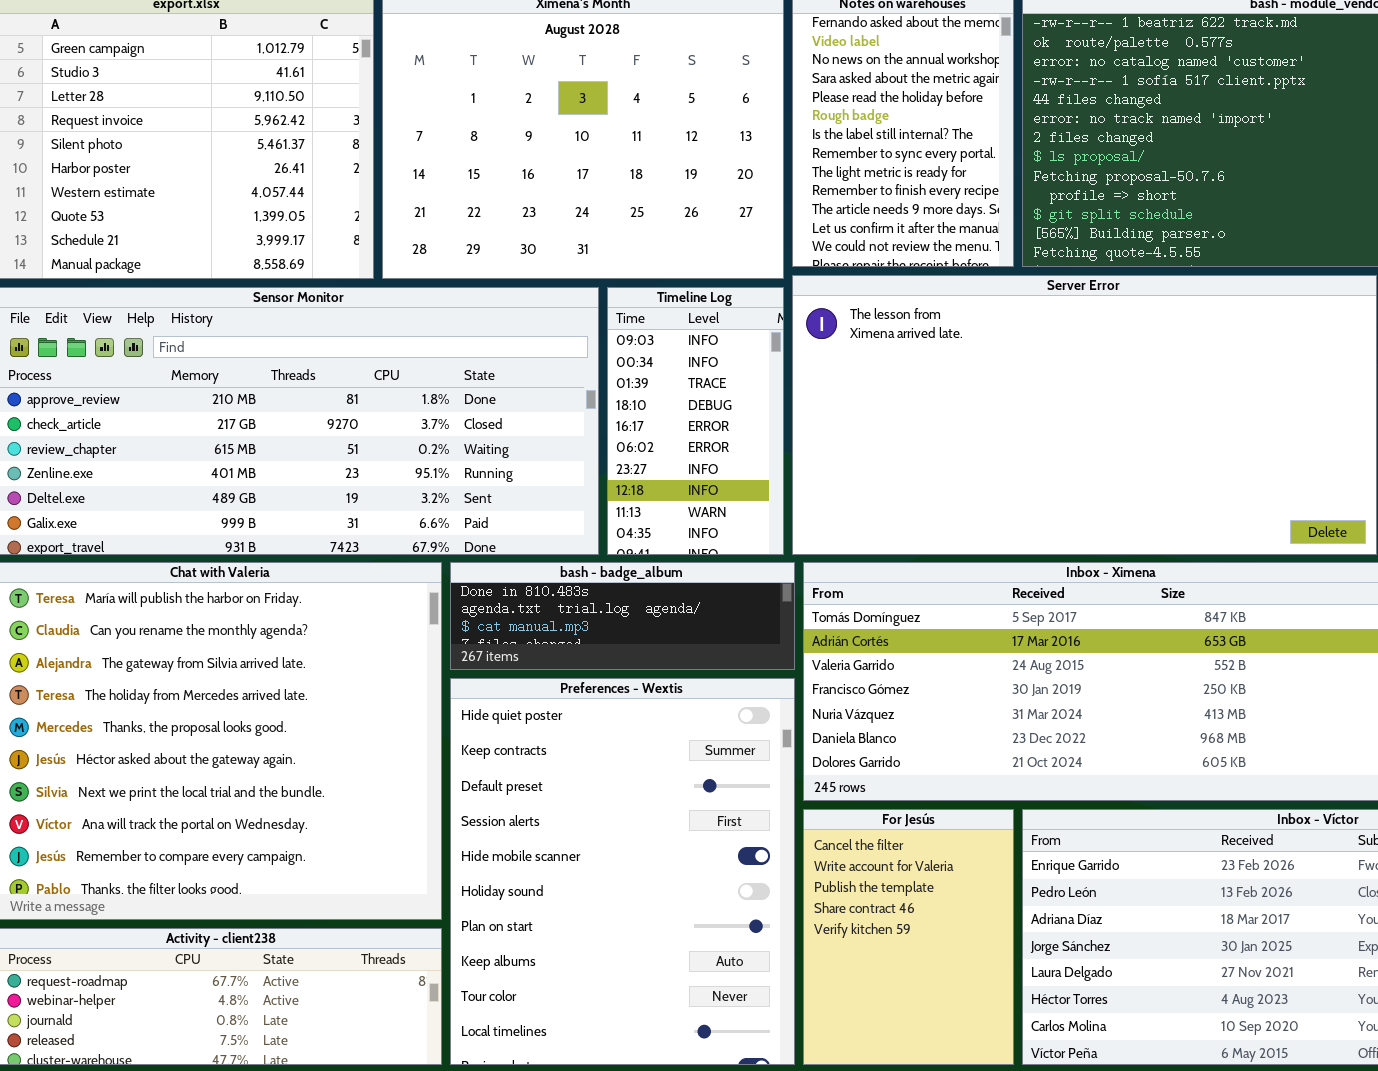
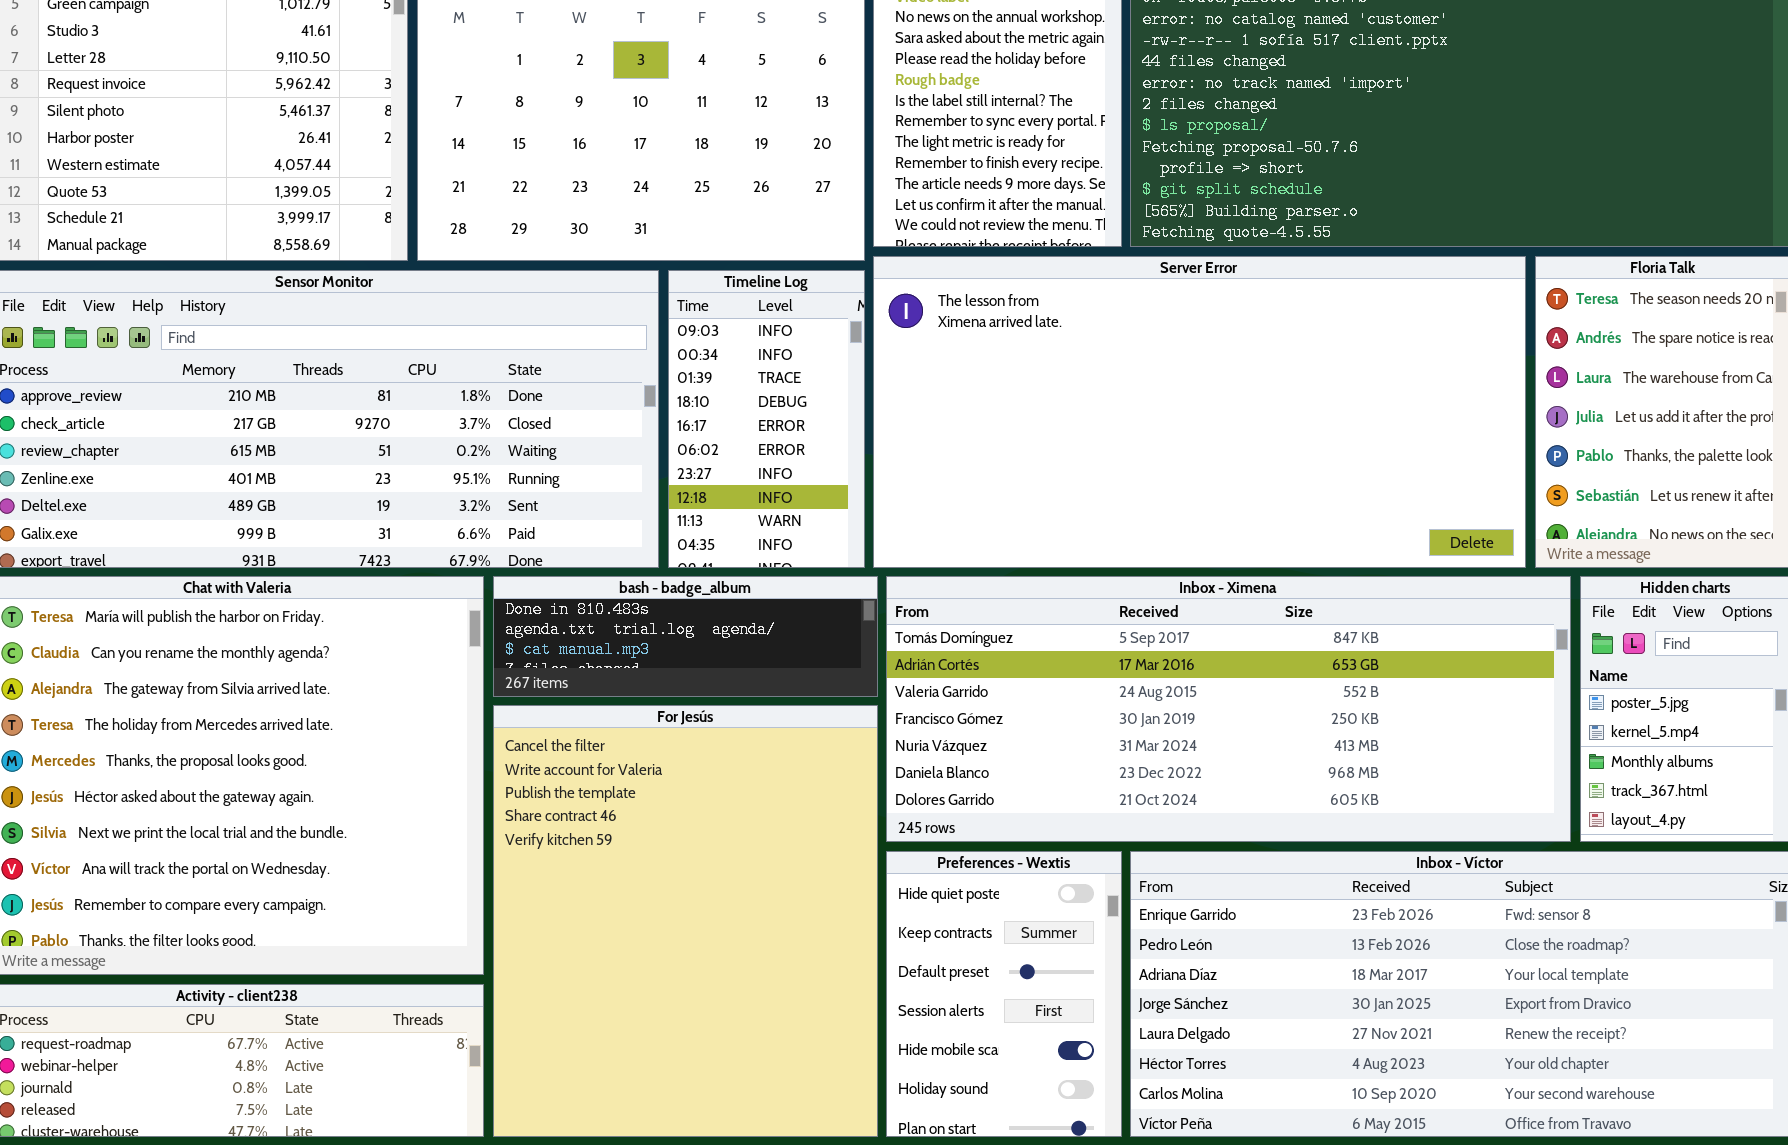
Preferences - Wextis: [450,678,795,1065] -> [886,851,1122,1137], moved, resized
For Jesús: [803,809,1014,1065] -> [493,705,878,1137], moved, resized

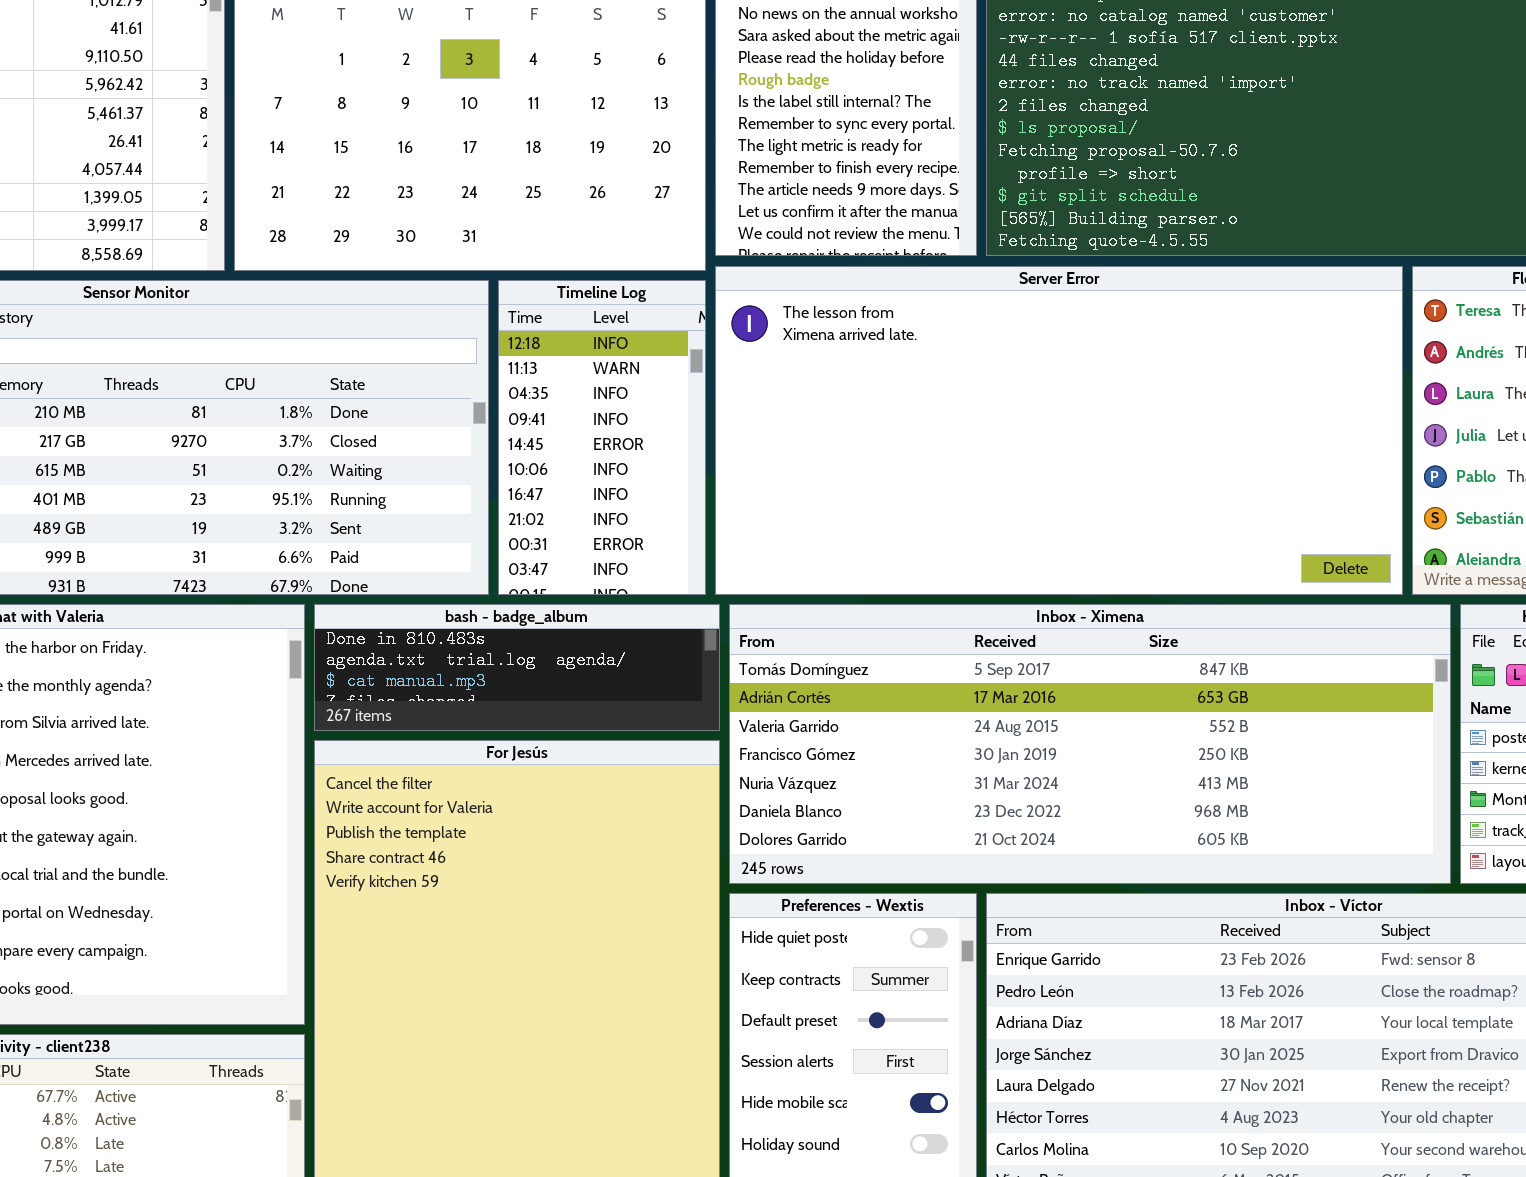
Timeline Log: [668,270,865,568] -> [498,280,706,595], scrolled down 7 rows

